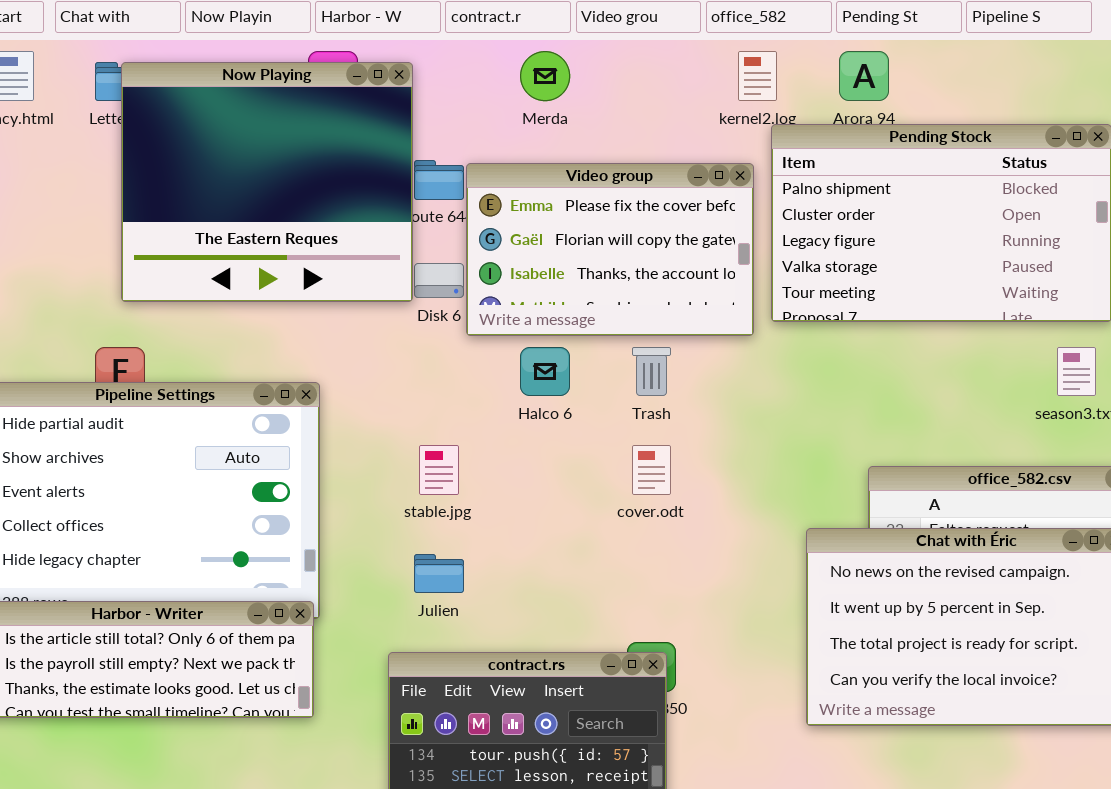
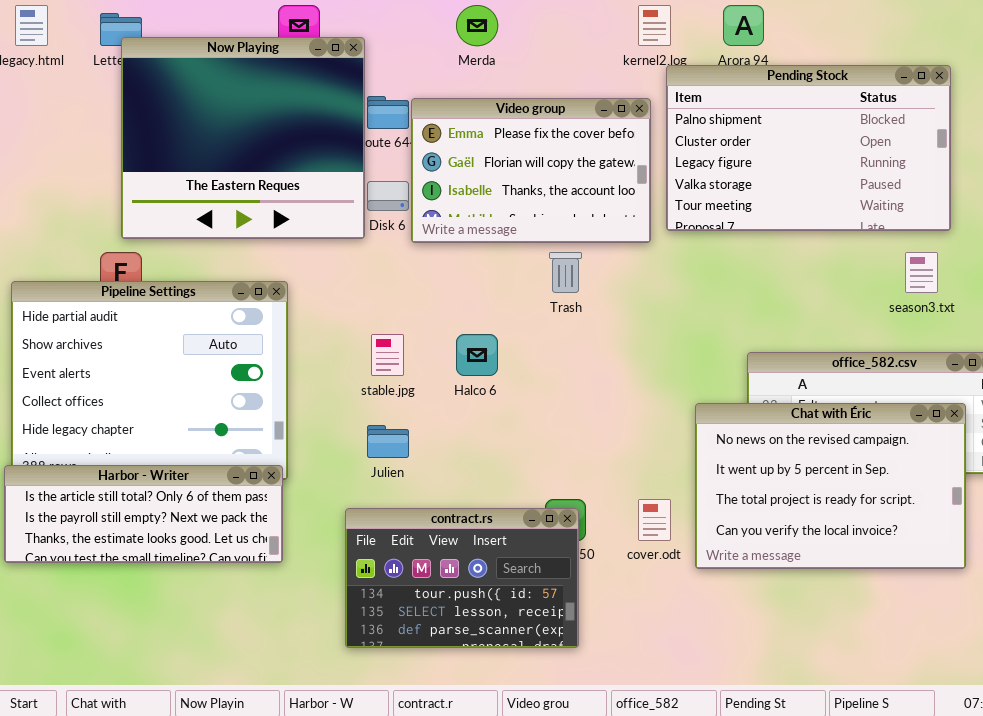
Now Playing: [121,62,413,302] -> [121,37,365,239], moved
Halco 6: [520,347,570,396] -> [456,334,498,376], moved
cover.odt: [632,445,671,495] -> [638,499,671,541], moved

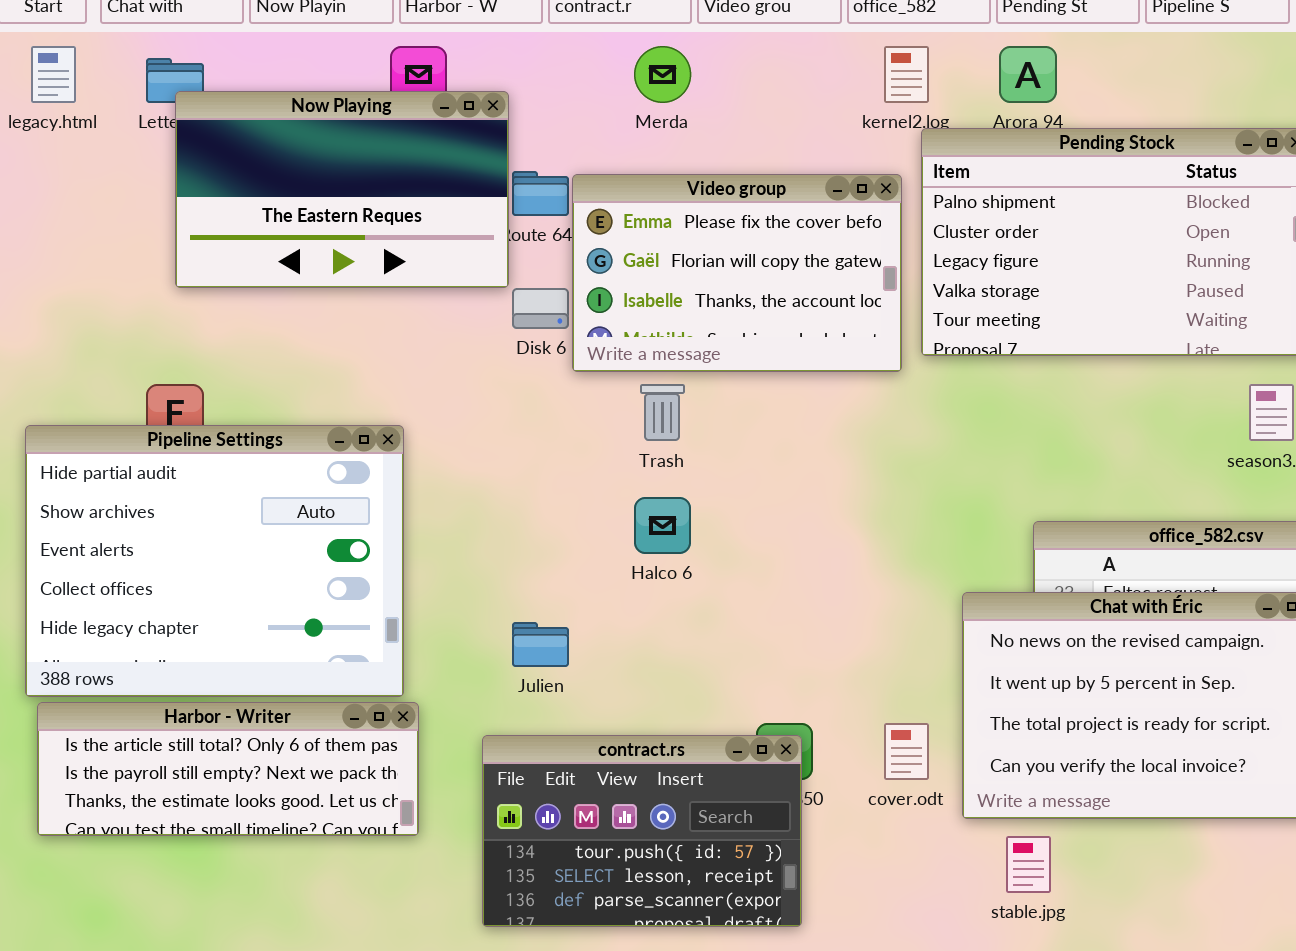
Now Playing: [121,37,365,239] -> [175,91,509,288], resized
Trash: [549,252,582,293] -> [640,384,685,441], moved
stable.jpg: [371,334,404,376] -> [1006,836,1051,893], moved
Harbor - Writer: [4,465,283,563] -> [37,702,419,836], moved

